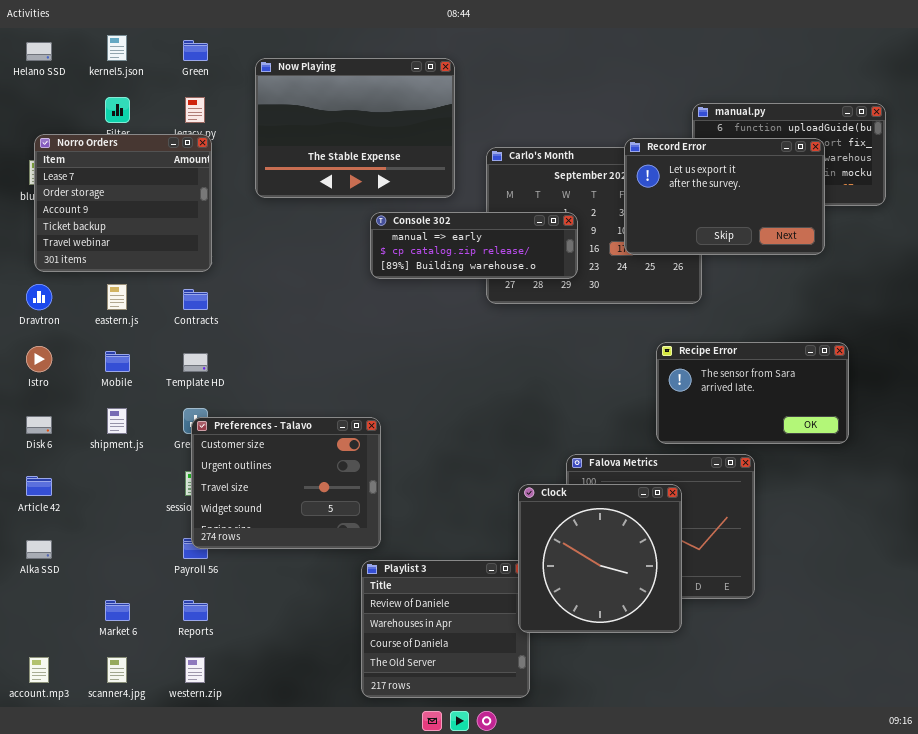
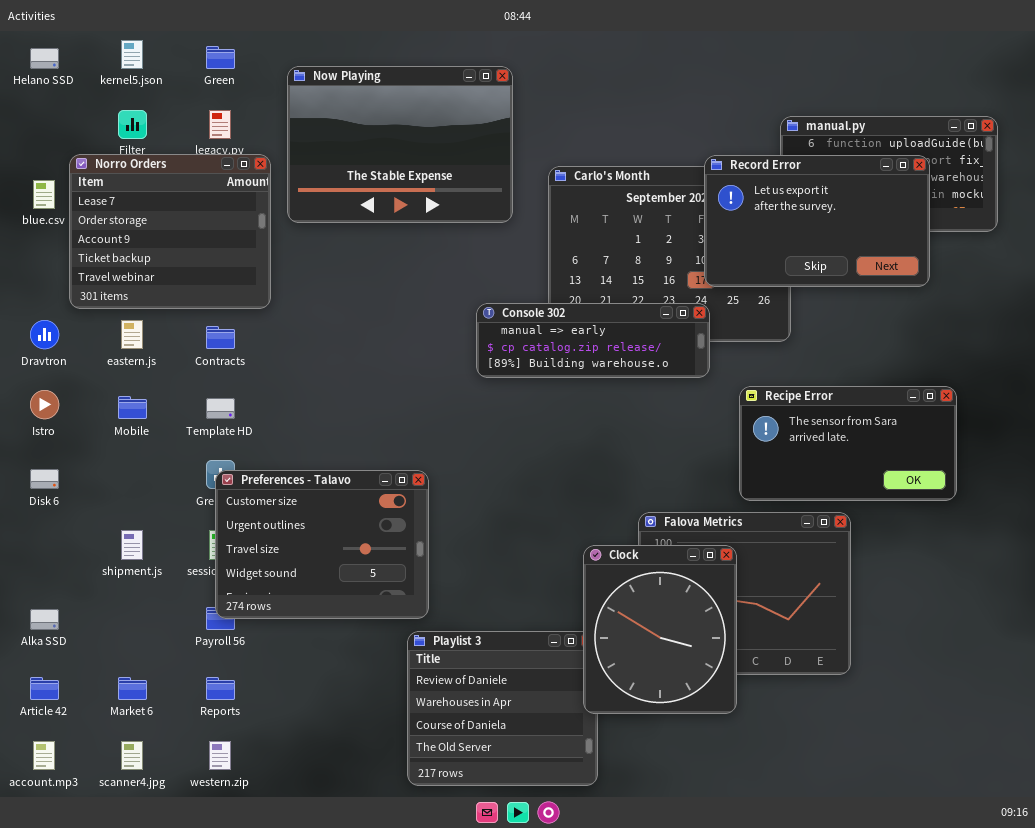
Norro Orders: [34,134,212,272] -> [69,154,271,309], moved
Console 302: [370,212,578,279] -> [476,303,710,378], moved
shipment.js: [107,408,127,434] -> [121,530,143,560], moved
Article 42: [26,476,52,496] -> [30,677,59,700], moved
Clock: [518,484,682,633] -> [583,545,737,714], resized

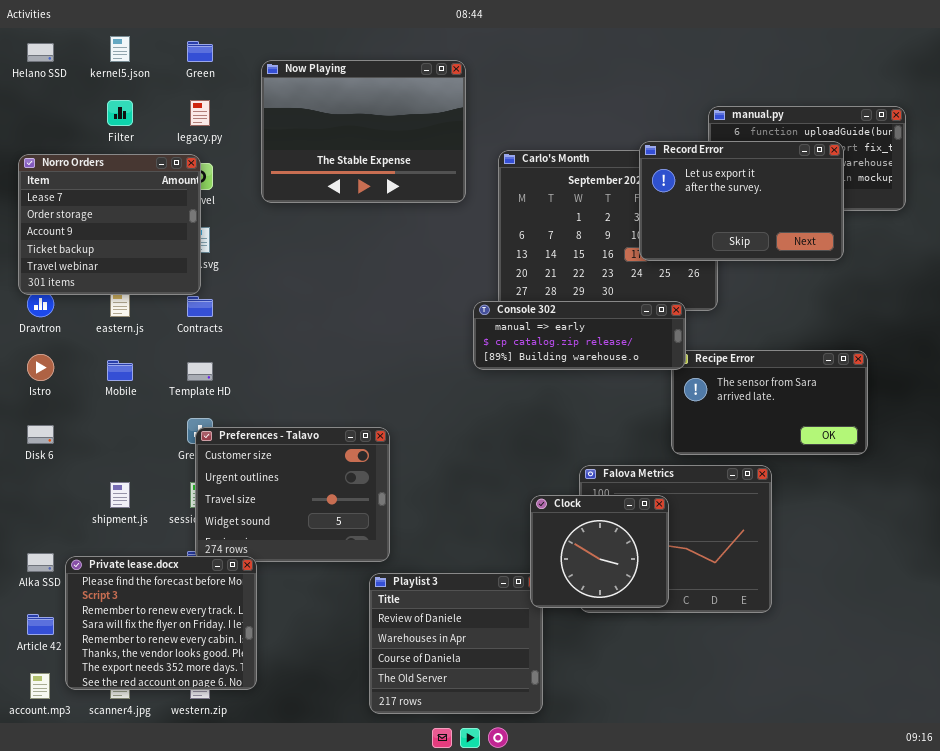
Norro Orders: [69,154,271,309] -> [18,154,201,295], moved
Console 302: [476,303,710,378] -> [473,301,686,370], moved
Clock: [583,545,737,714] -> [530,495,669,608], resized
Private lease.docx: none -> [65,556,257,690], opened

